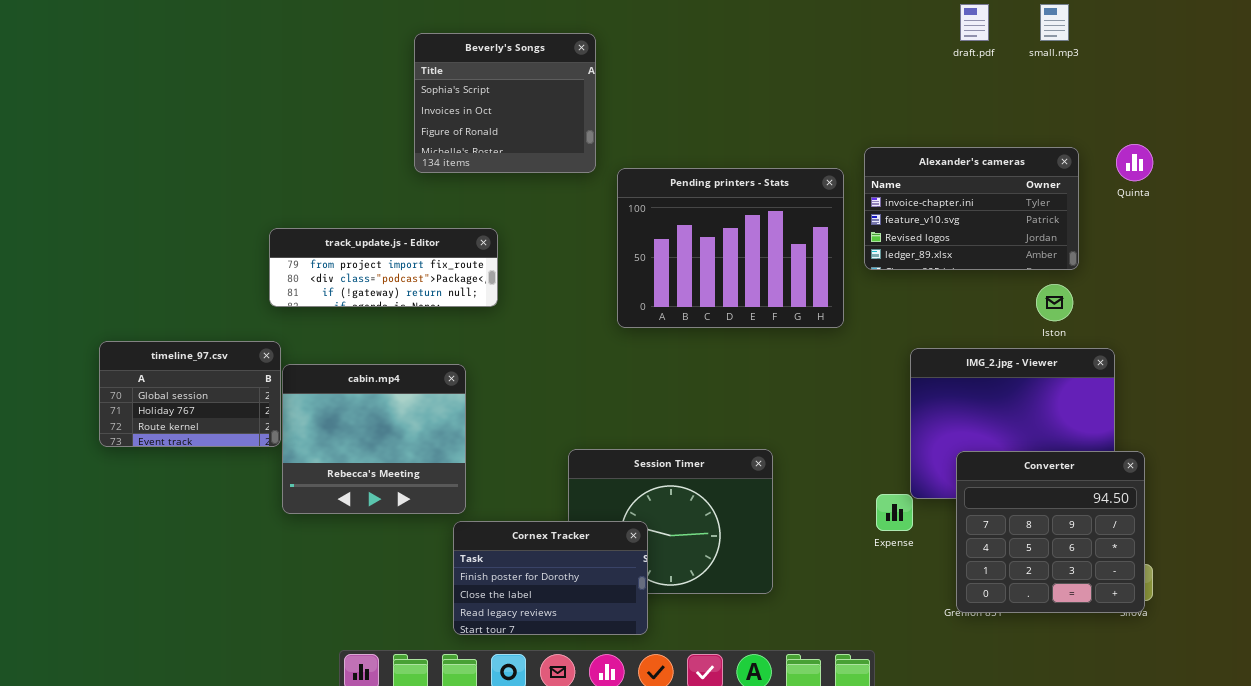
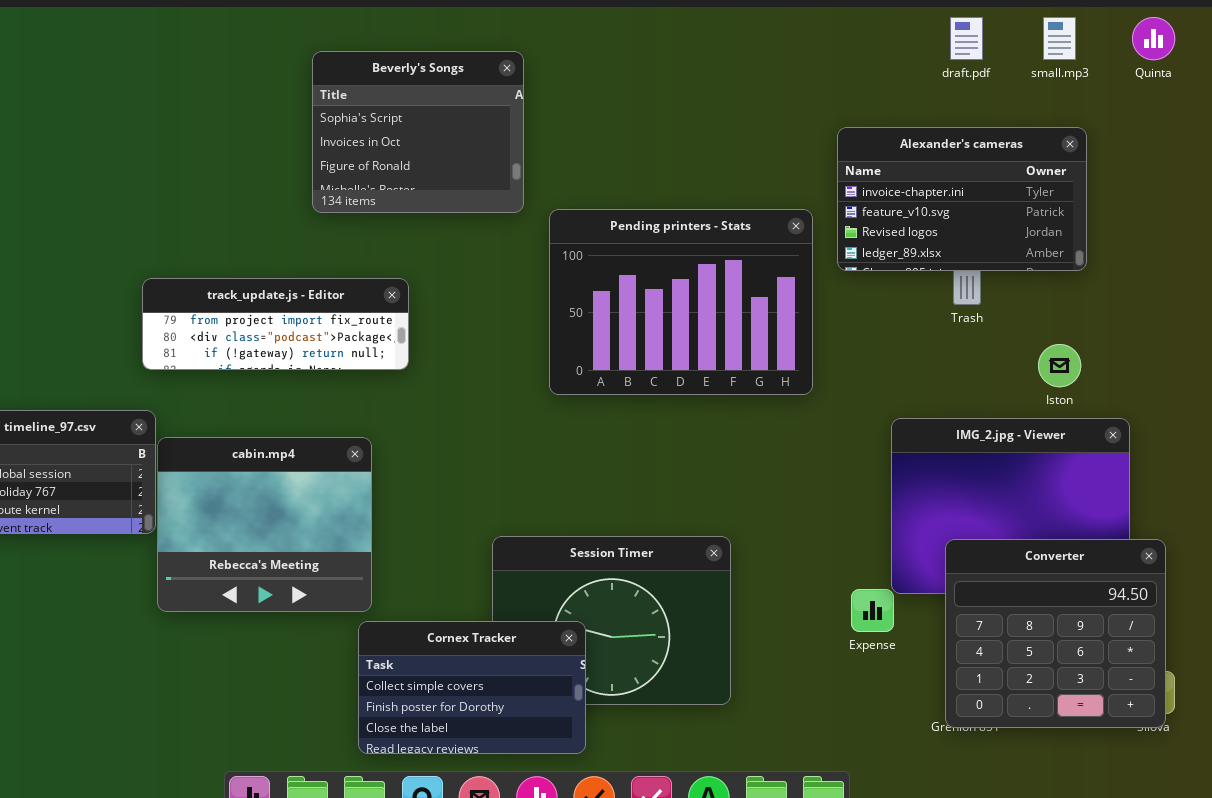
Quinta: [1116,144,1153,181] -> [1132,17,1175,60], moved
Alexander's cameras: [864,147,1079,270] -> [837,127,1087,271], moved
Cornex Tracker: [453,521,648,635] -> [358,621,586,754], scrolled up 1 row

